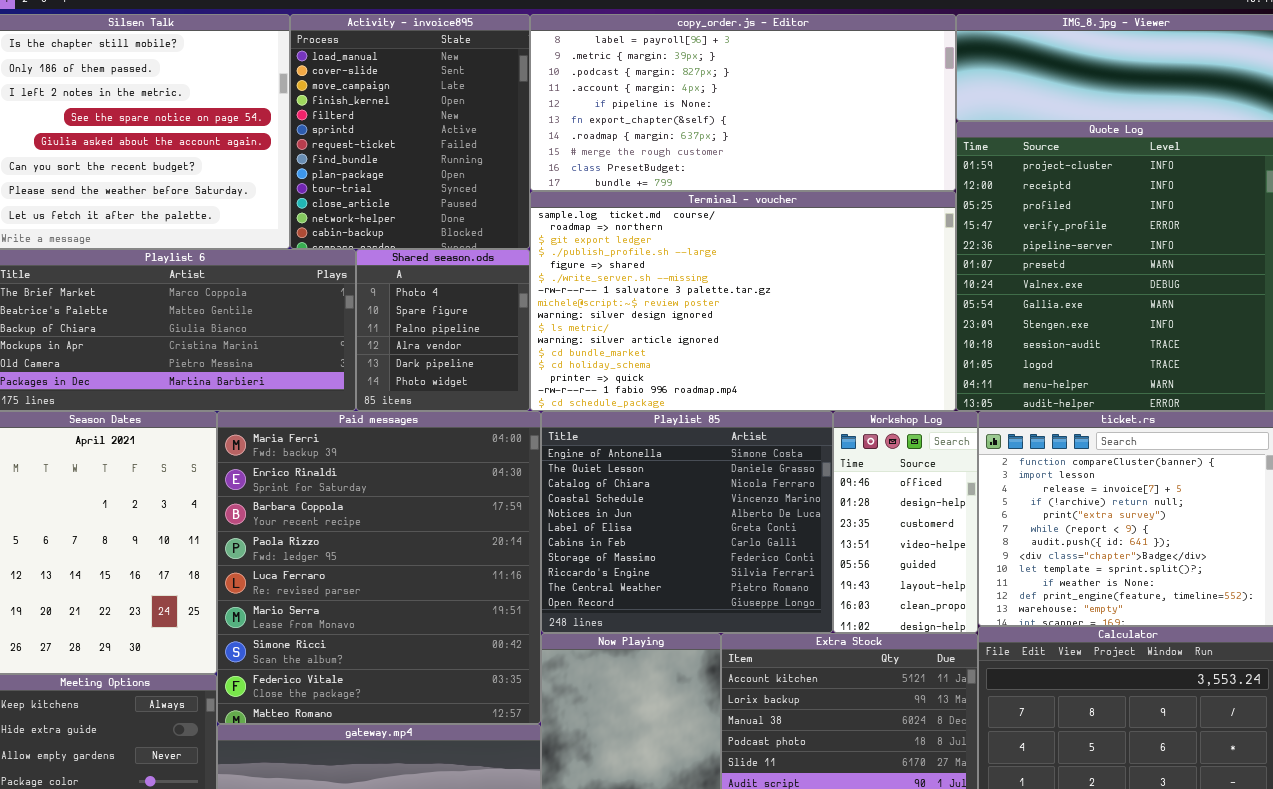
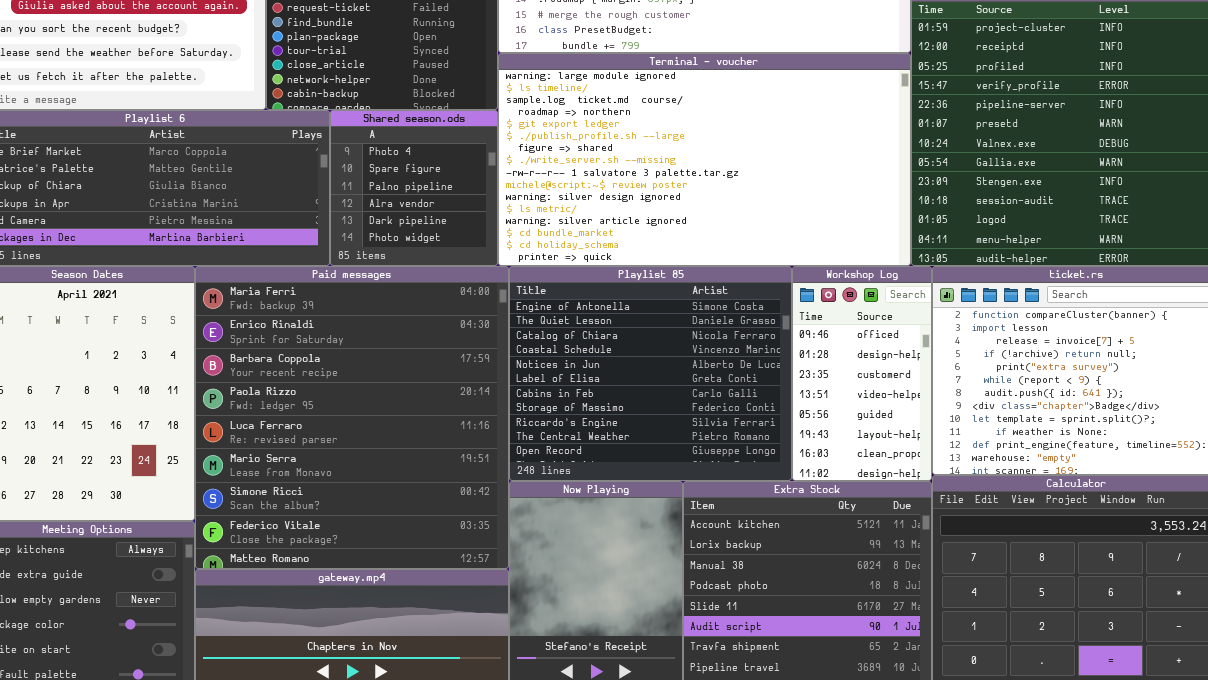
Terminal - voucher: [530,191,956,411] -> [498,53,911,266], scrolled up 2 rows

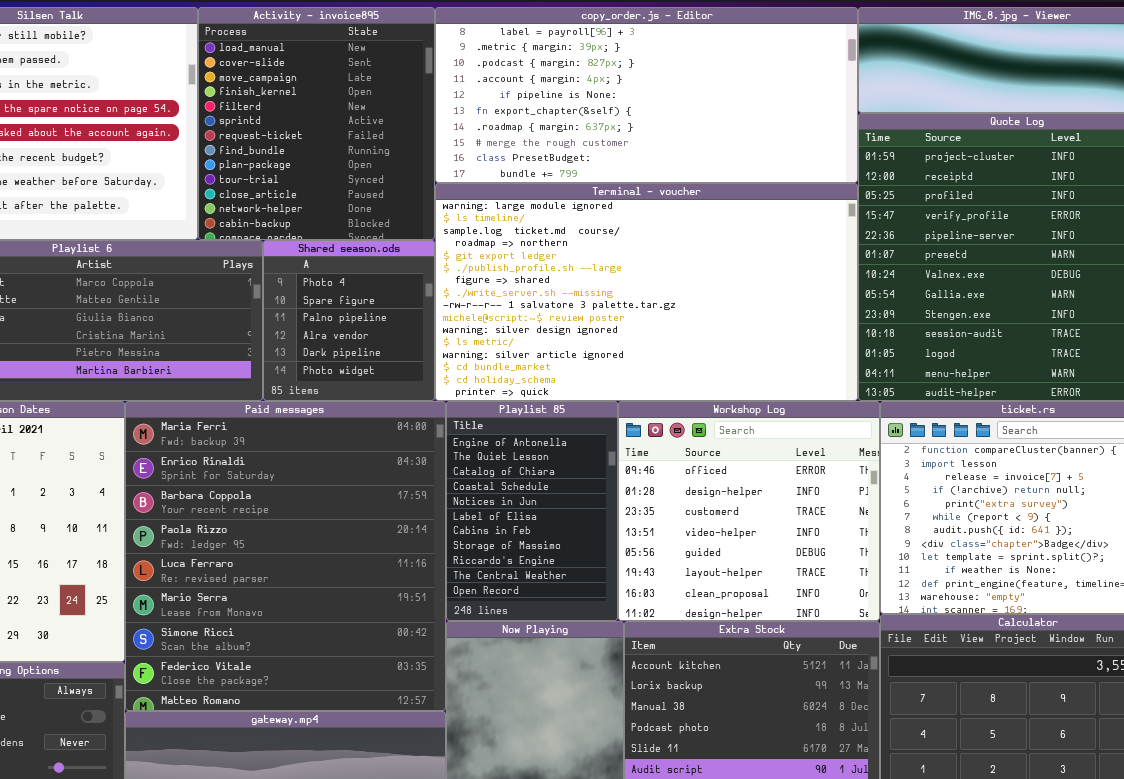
Playlist 85: [509,266,792,481] -> [446,401,618,621], resized
Workshop Log: [792,266,932,481] -> [618,401,880,621], resized

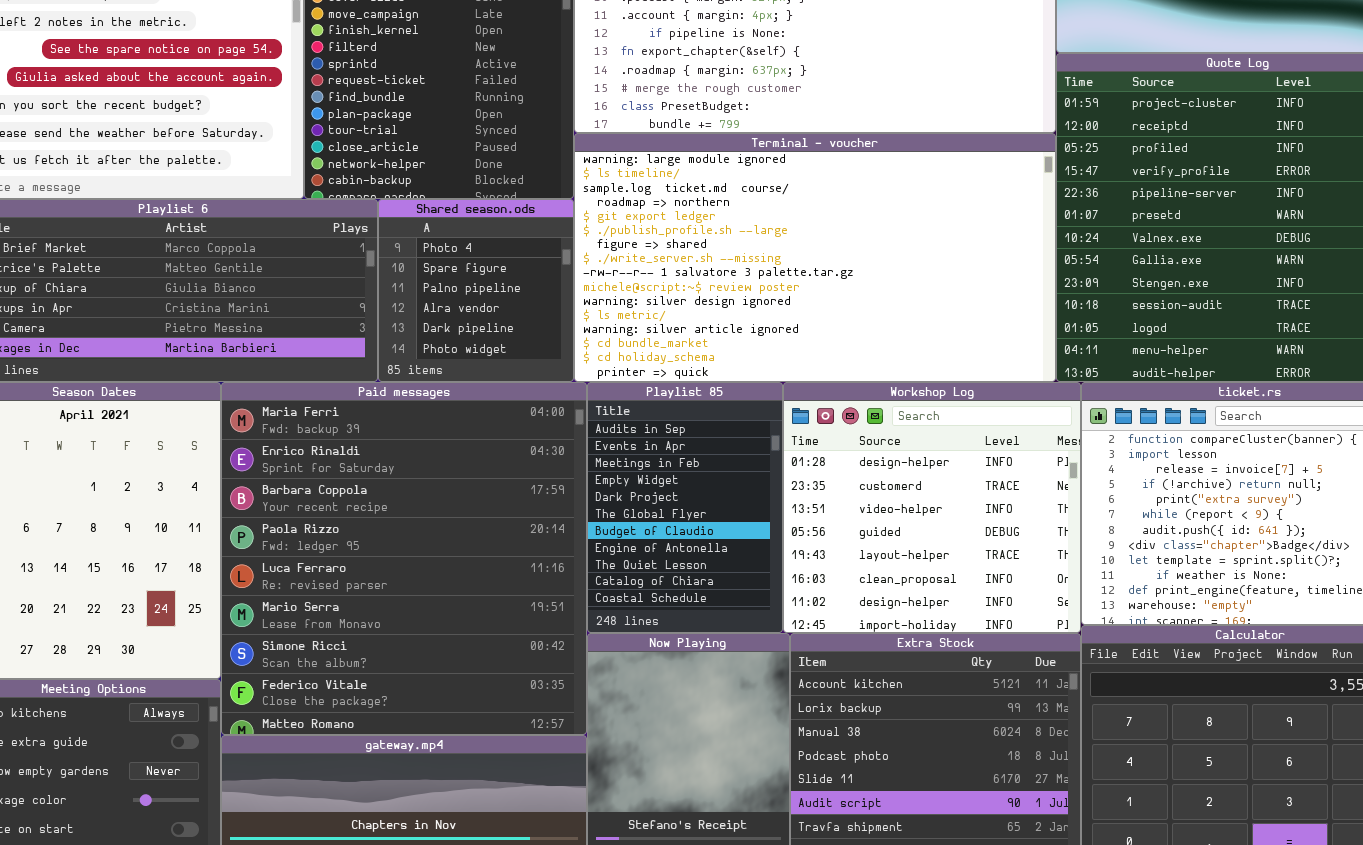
Playlist 85: [446,401,618,621] -> [587,382,783,633], scrolled up 7 rows
Workshop Log: [618,401,880,621] -> [783,382,1081,633], scrolled down 1 row

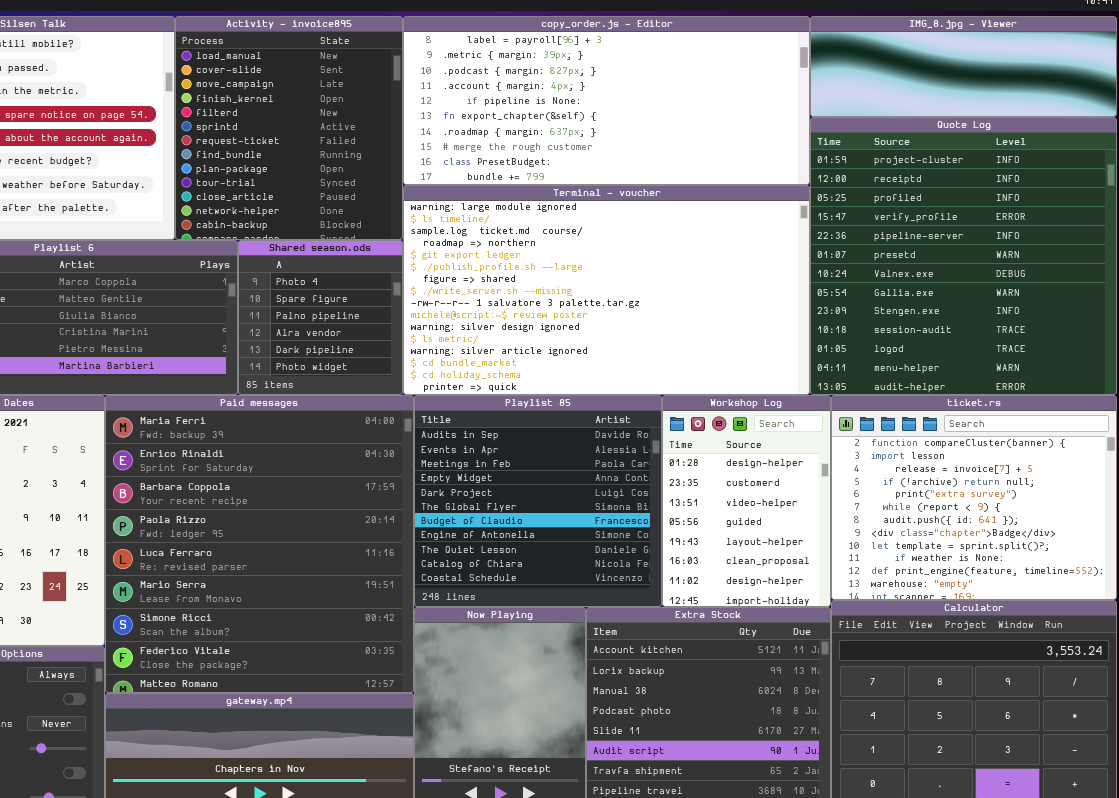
Playlist 85: [587,382,783,633] -> [414,395,662,607], resized
Workshop Log: [783,382,1081,633] -> [662,395,831,607], resized

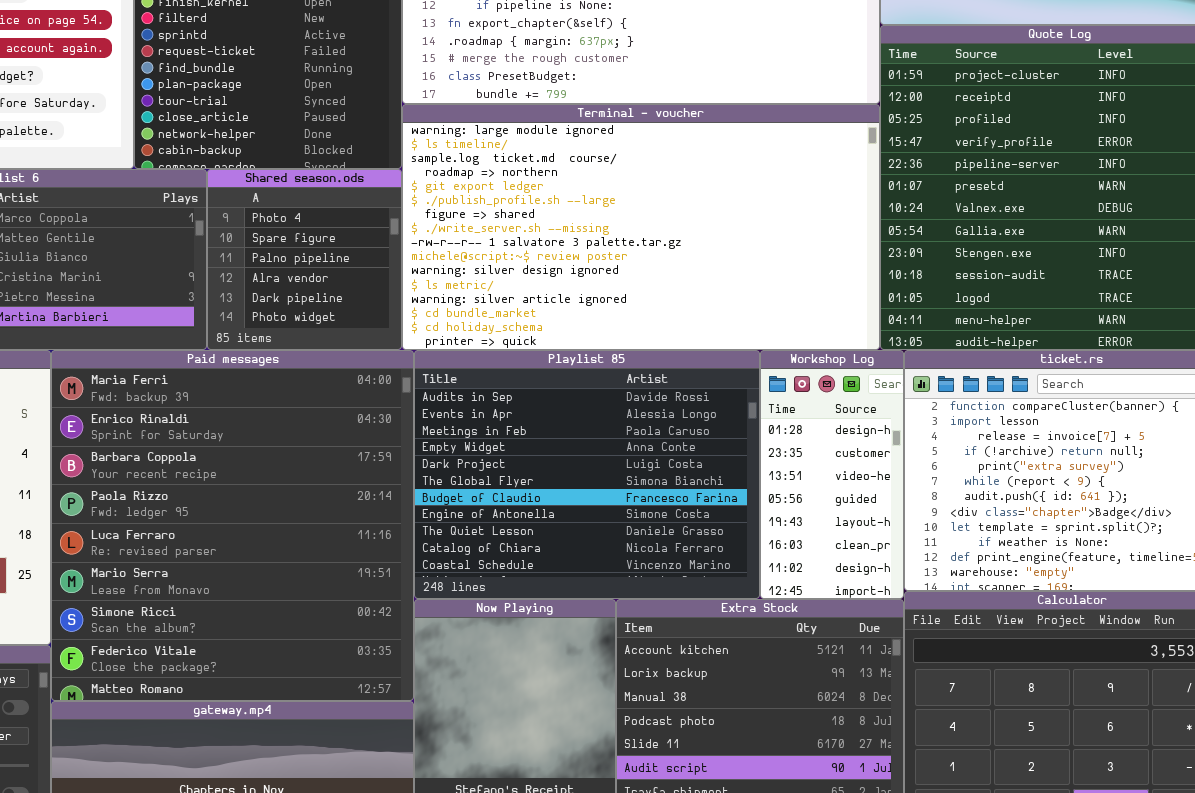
Playlist 85: [414,395,662,607] -> [414,350,760,599], resized
Workshop Log: [662,395,831,607] -> [760,350,904,599], resized

